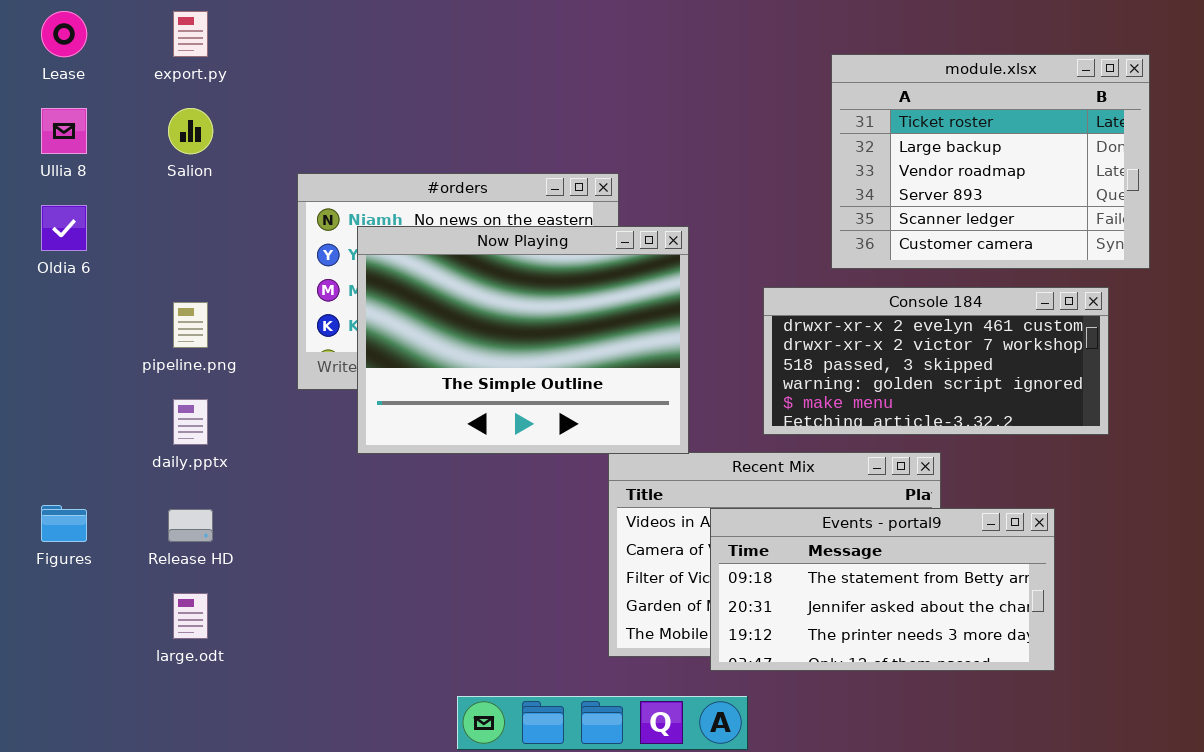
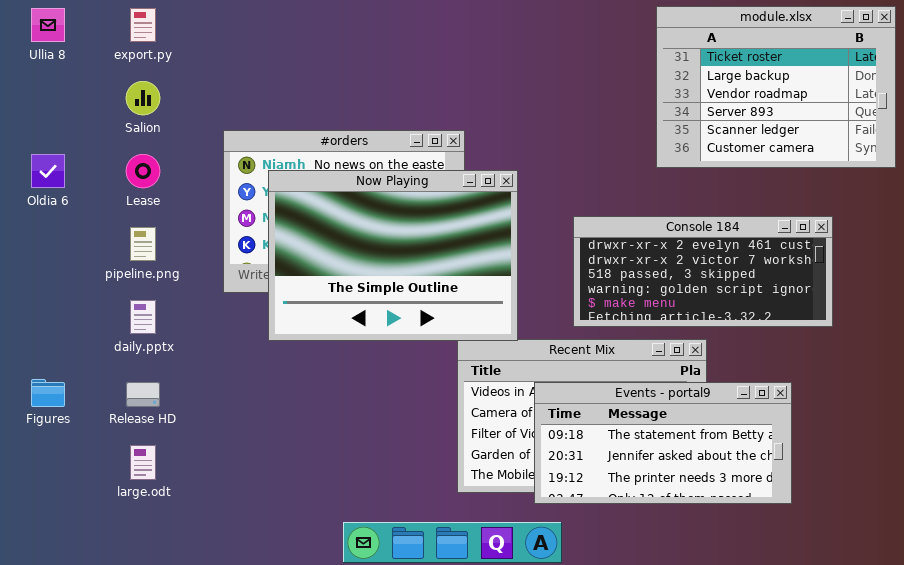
Lease: [41,11,87,57] -> [126,154,160,188], moved
module.xlsx: [831,54,1150,269] -> [656,6,896,168], moved
Ullia 8: [41,108,87,154] -> [31,8,65,42], moved

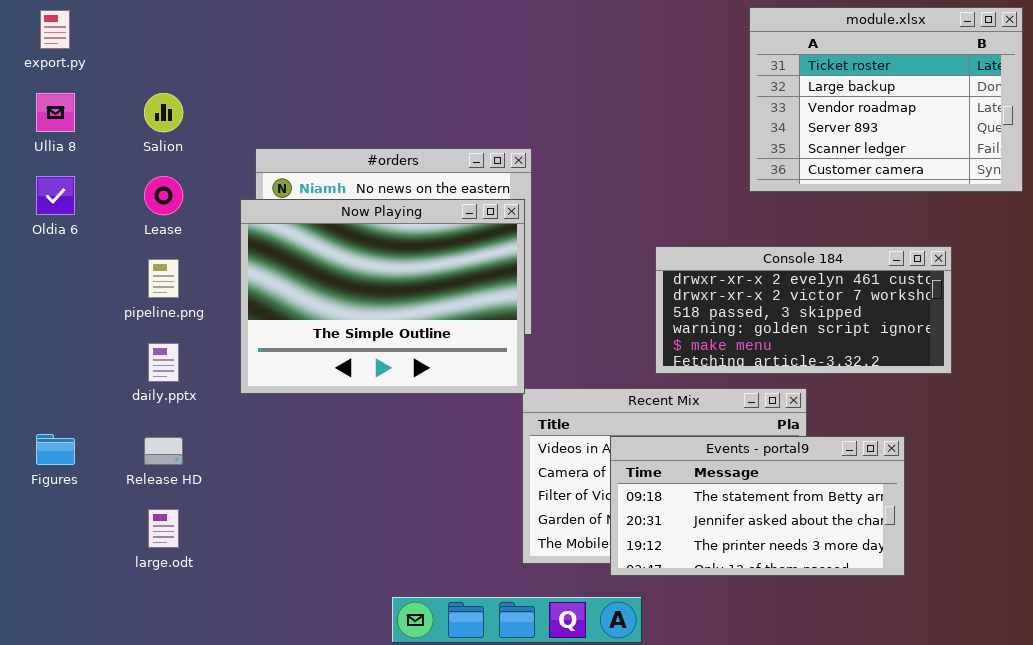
Ullia 8: [31,8,65,42] -> [36,93,75,132], moved
export.py: [130,8,156,42] -> [40,10,70,49], moved
Now Playing: [268,170,518,341] -> [240,199,525,394], moved

